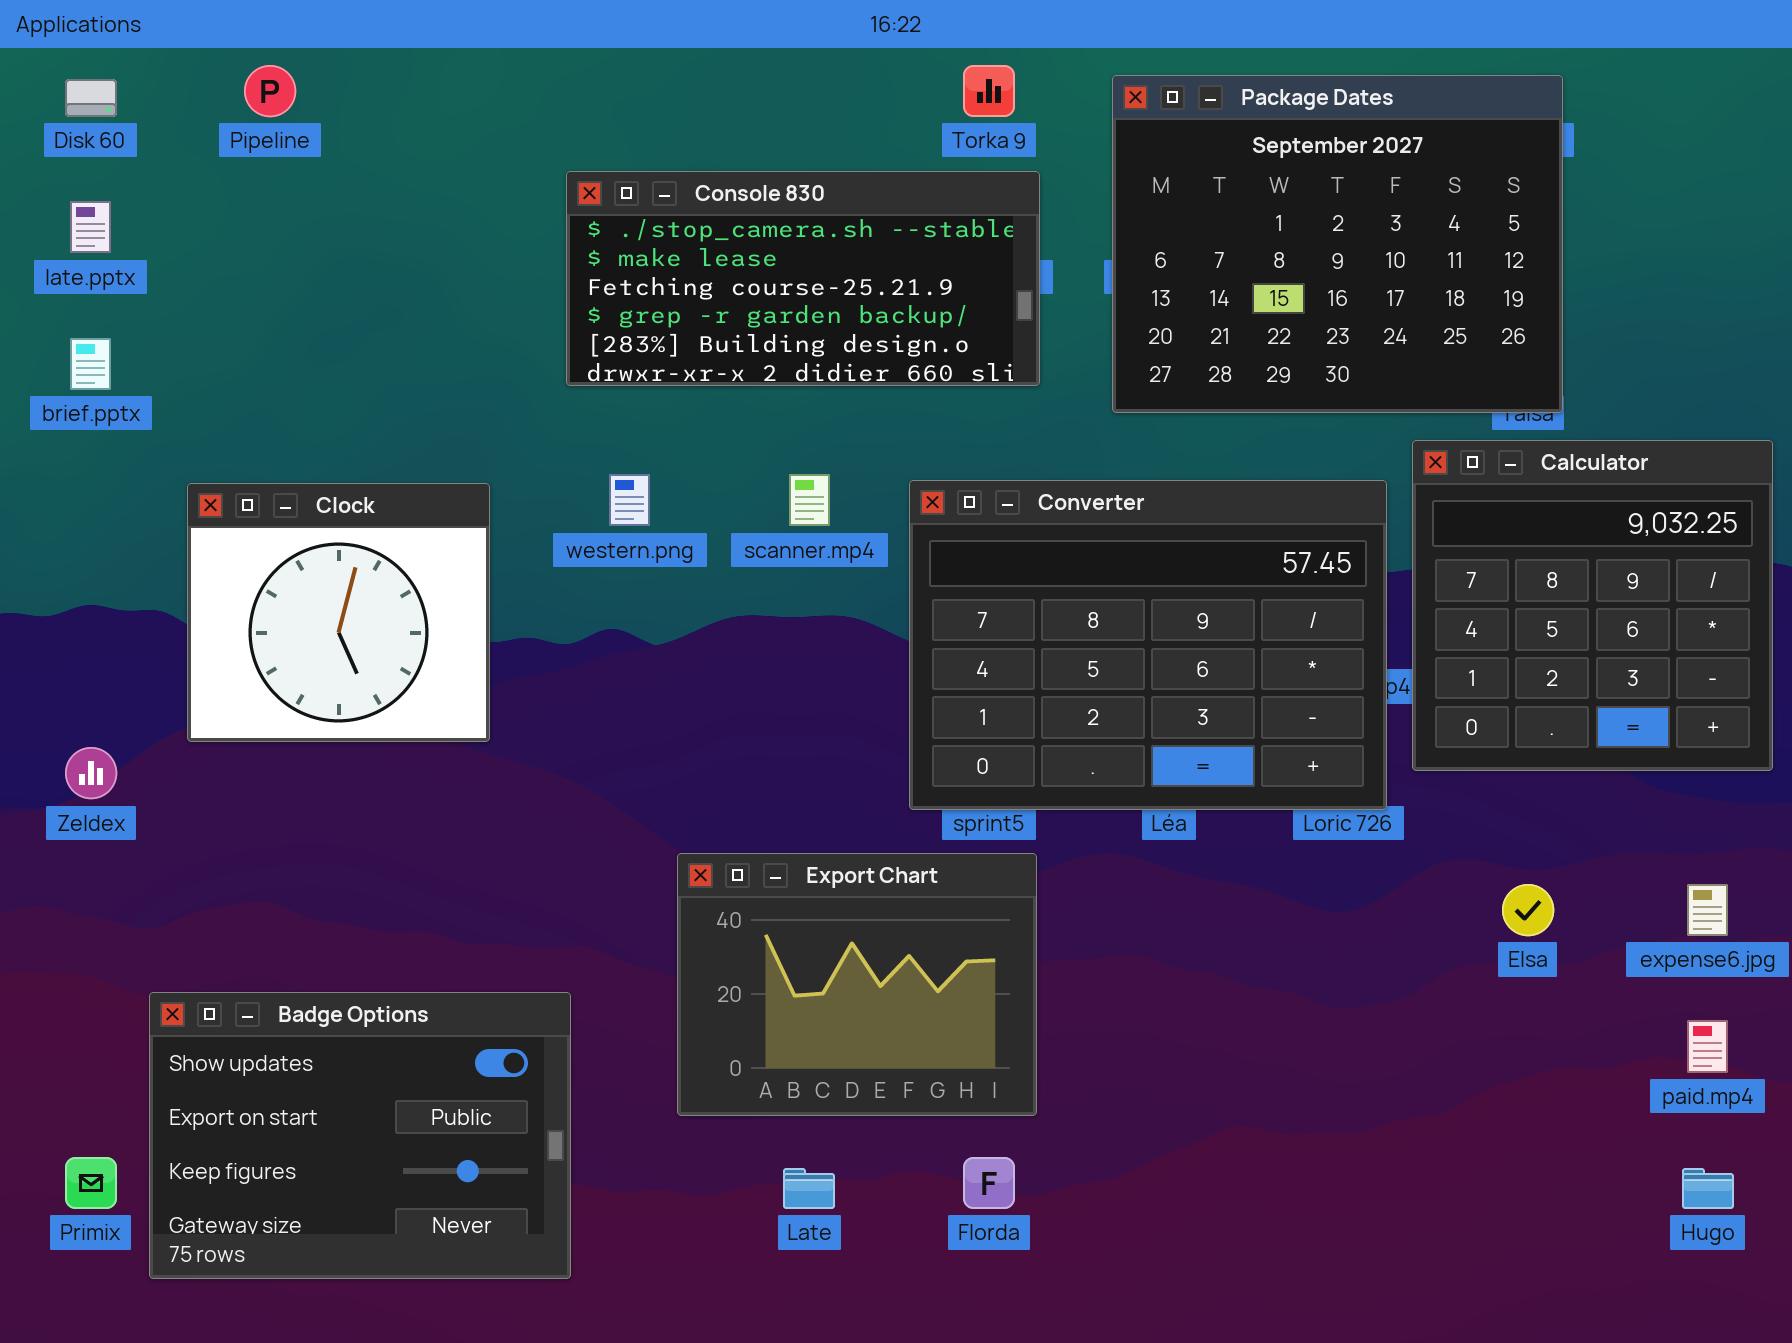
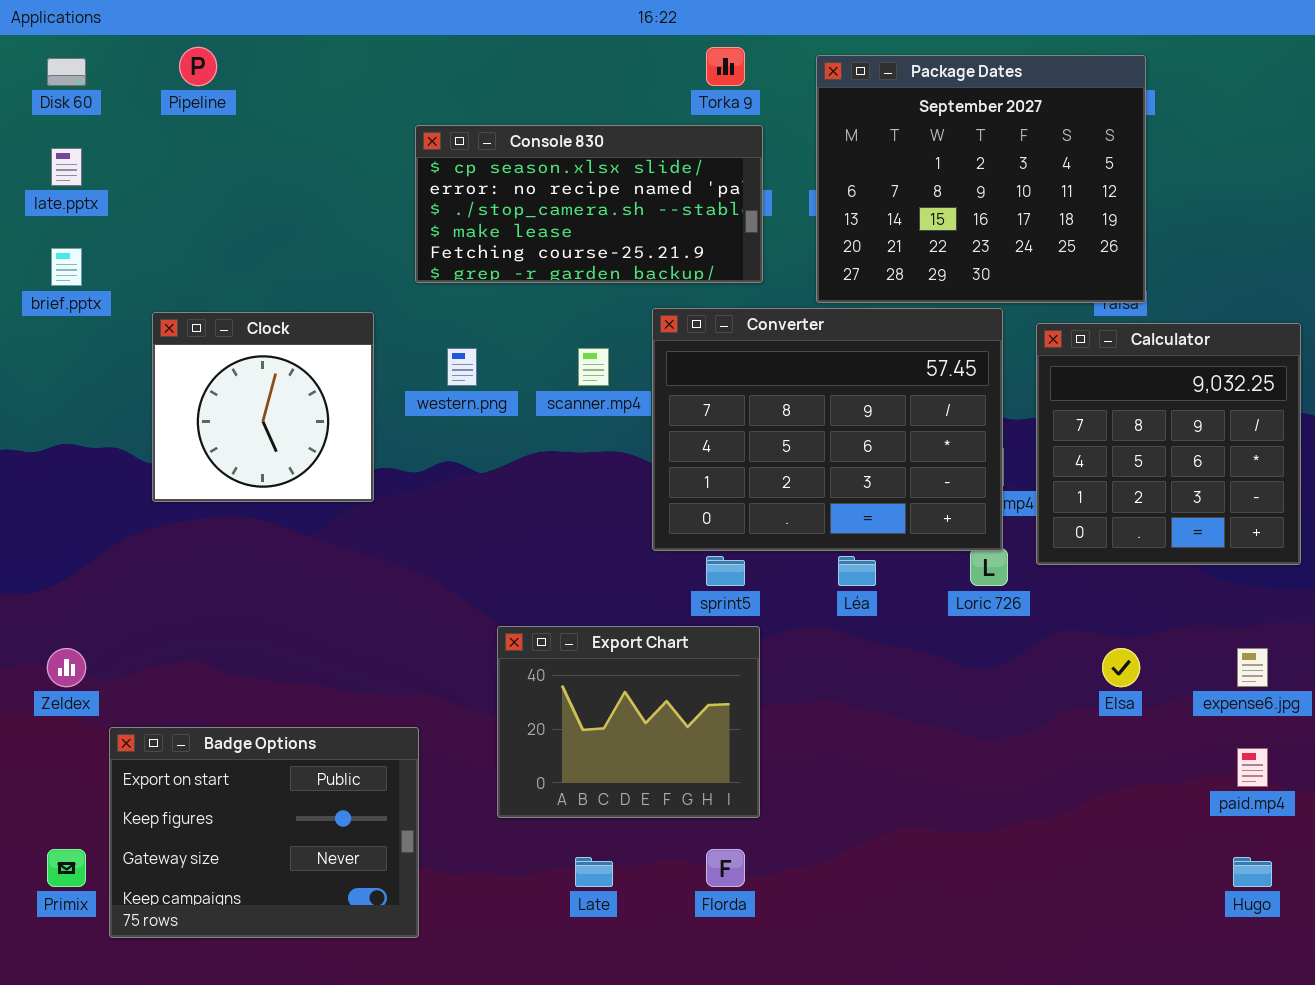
Console 830: [566,171,1040,386] -> [415,125,763,283], scrolled up 2 rows
Converter: [909,480,1387,810] -> [652,308,1003,551], moved
Clock: [187,483,490,742] -> [152,312,374,502], moved
Zeldex: [65,747,117,799] -> [47,648,86,687], moved
Badge Options: [149,992,571,1279] -> [109,727,419,938], scrolled down 1 row

